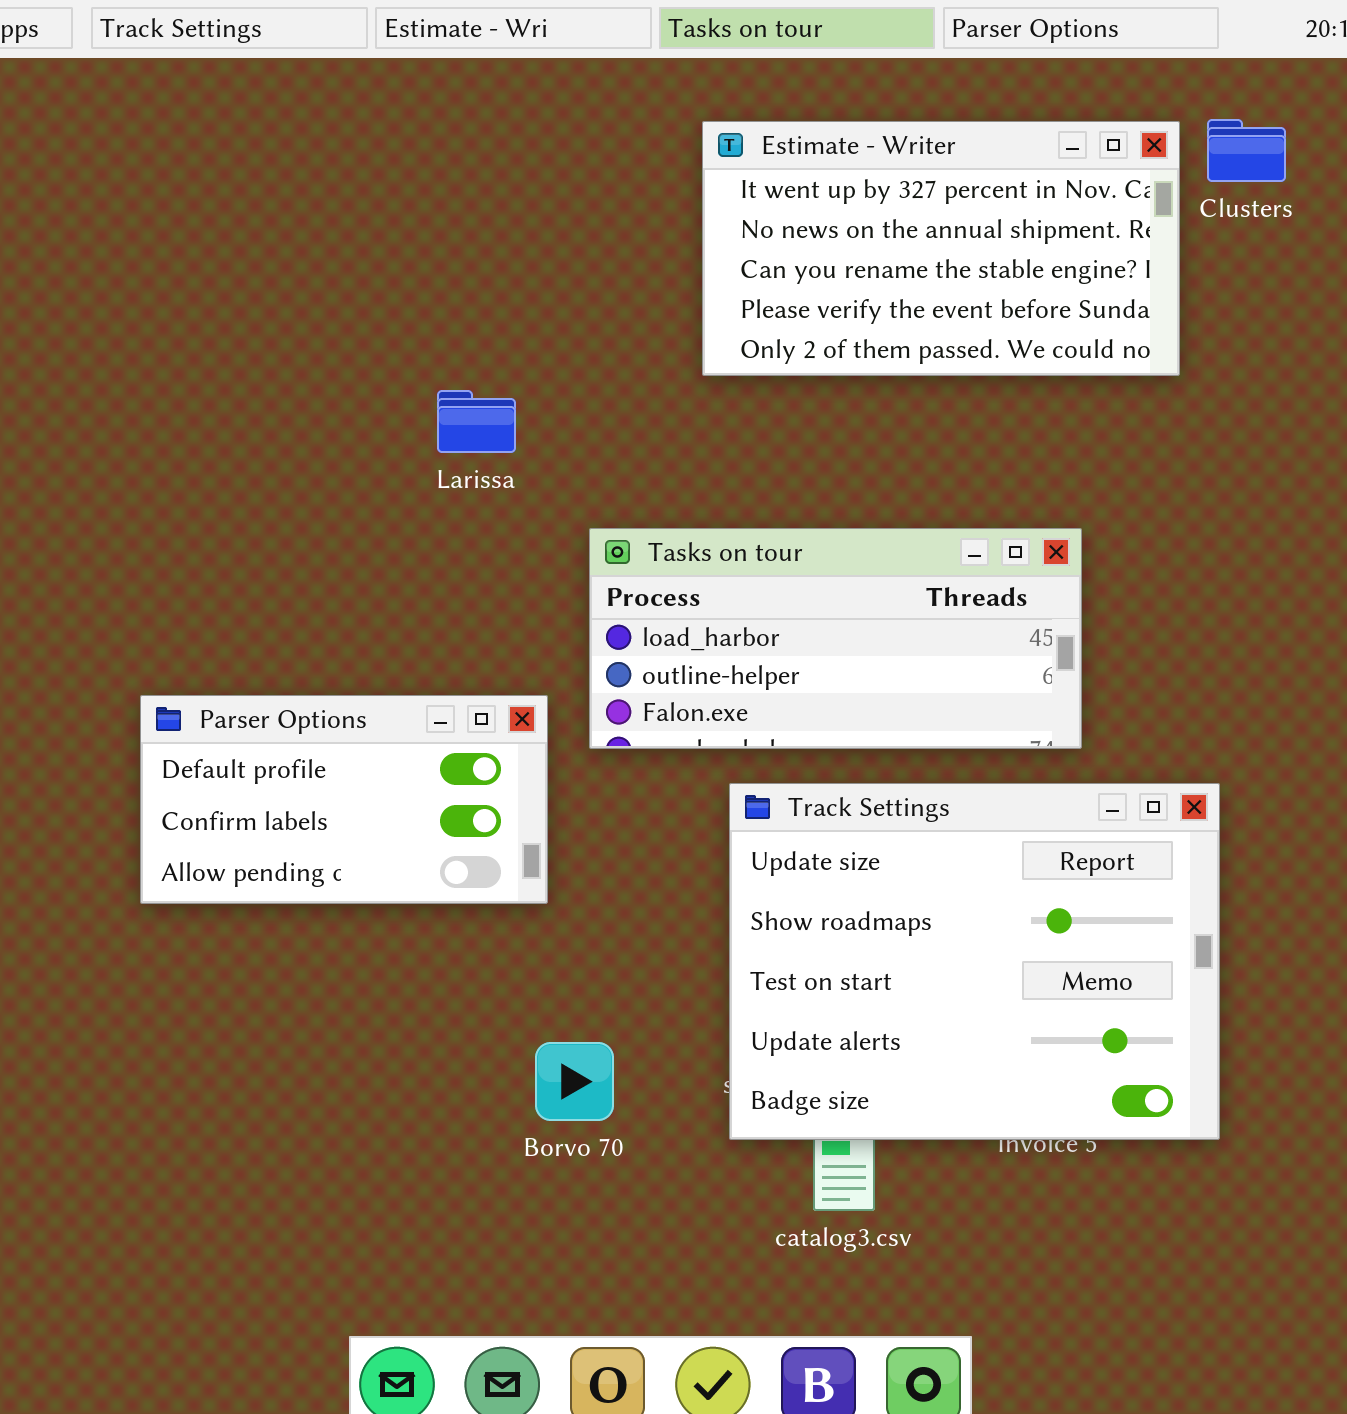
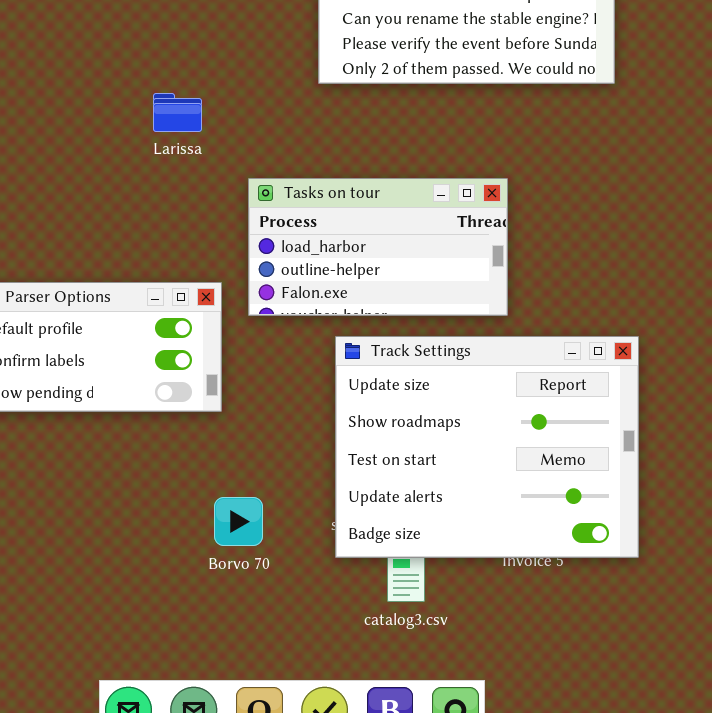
Tasks on tour: [589,528,1082,749] -> [248,178,508,316], resized

